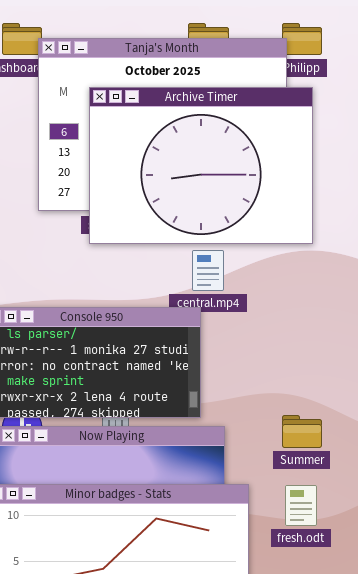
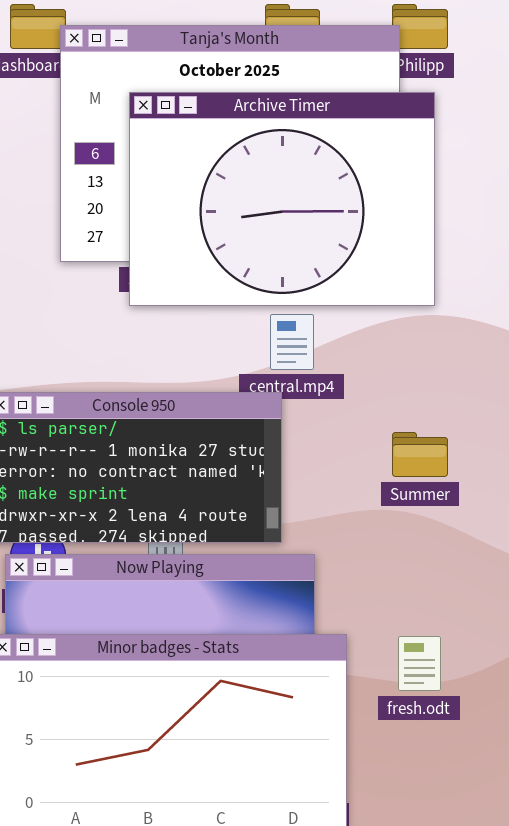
Summer: [282,415,322,448] -> [392,432,448,477], moved

